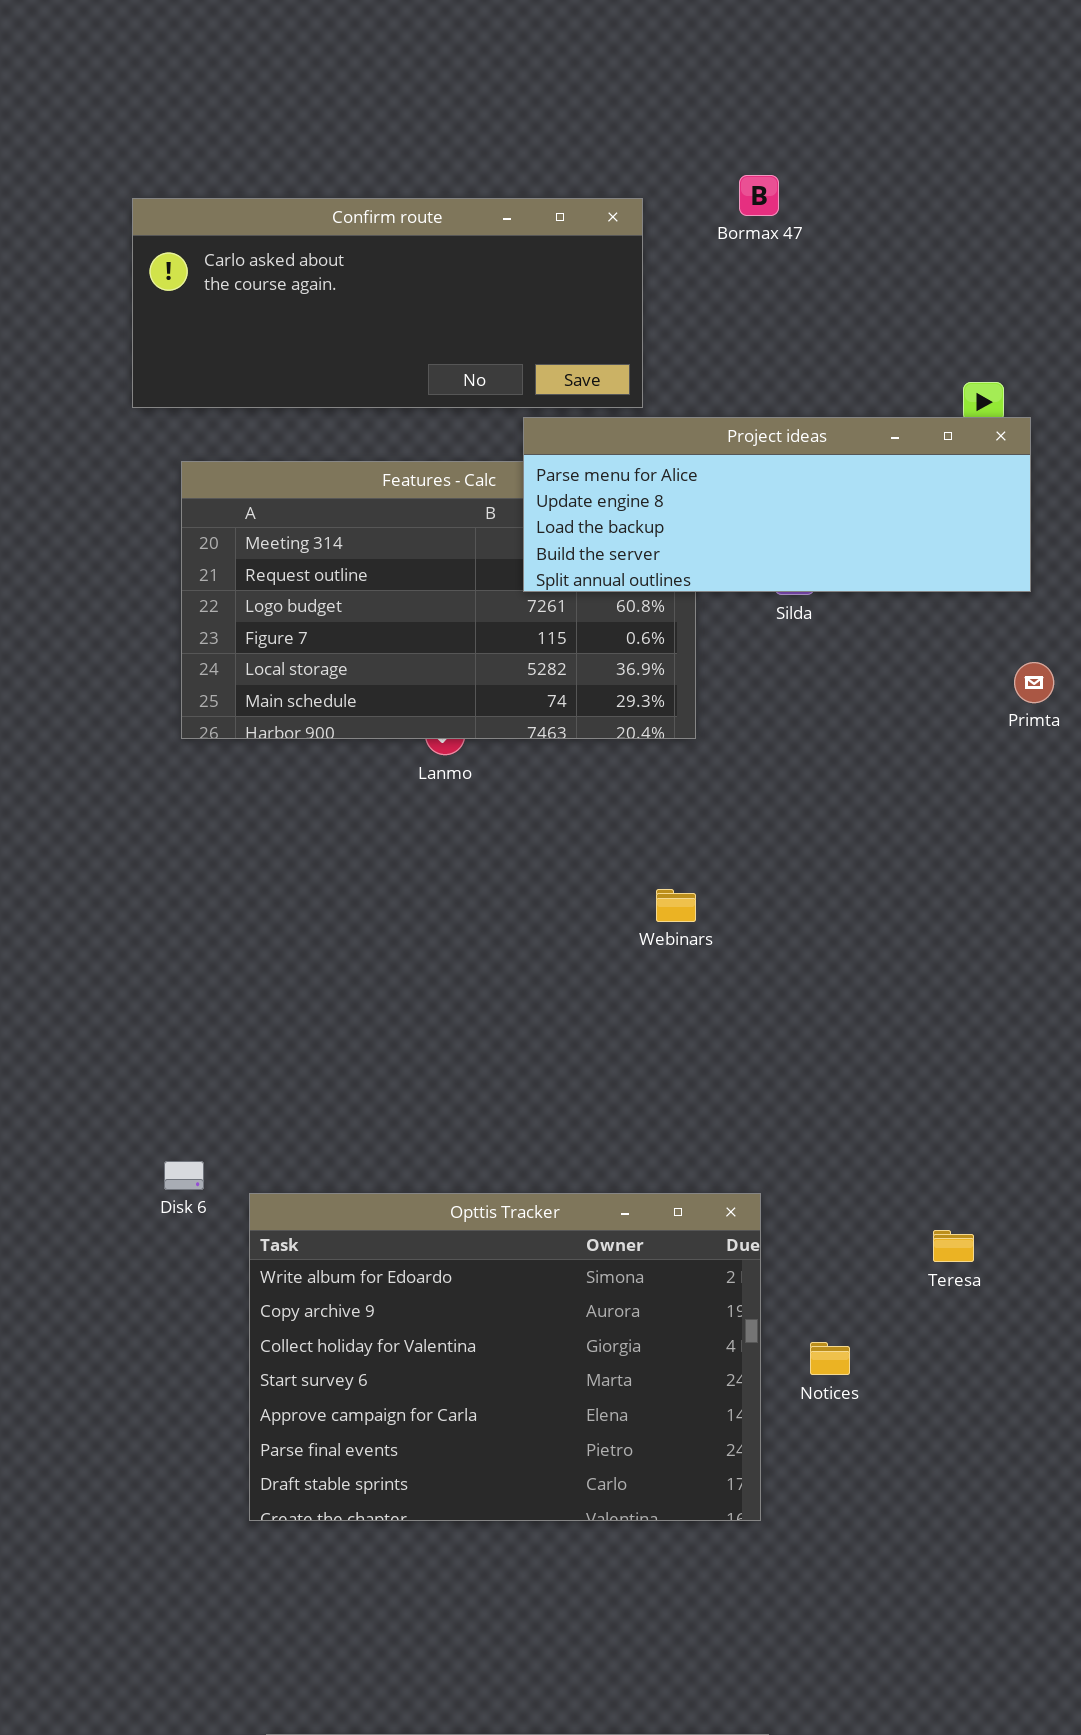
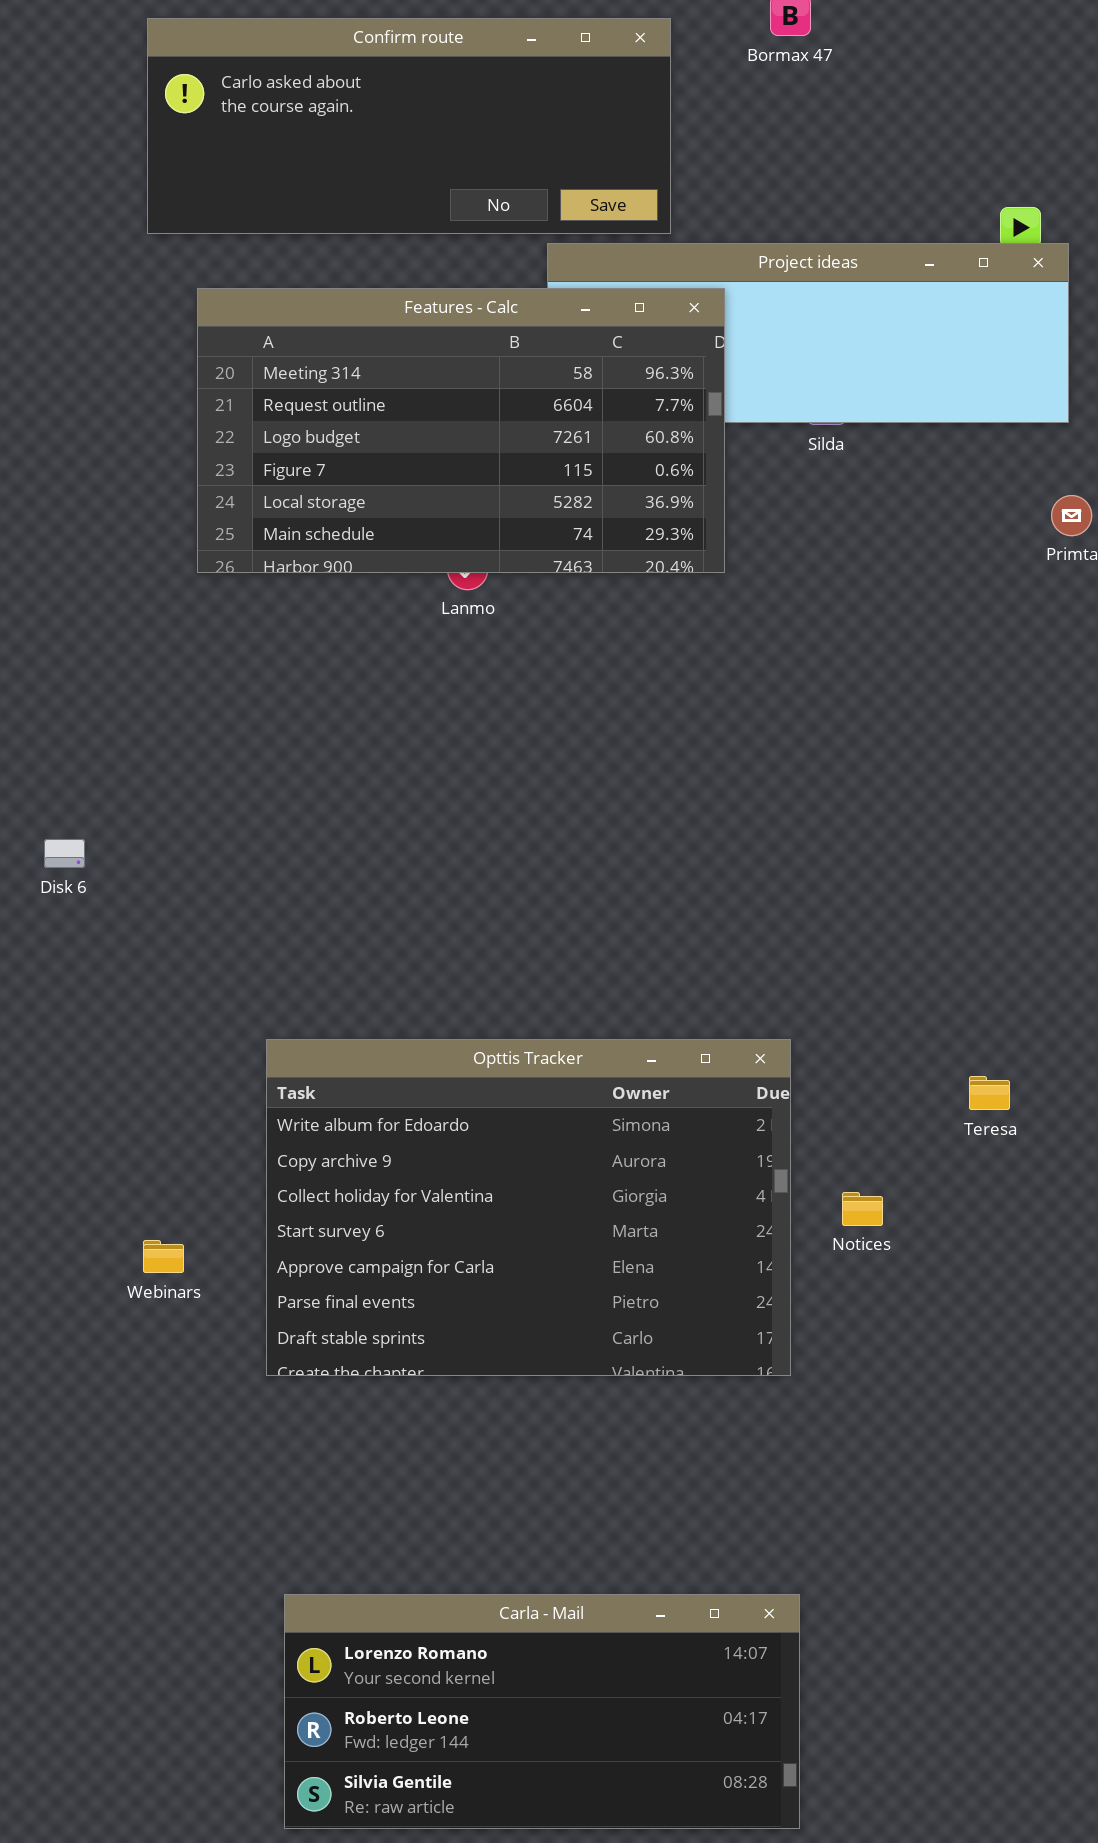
Features - Calc: [181,461,696,739] -> [197,288,725,573], raised
Webinars: [656,889,696,922] -> [143,1240,184,1273], moved
Disk 6: [164,1161,204,1190] -> [44,839,85,868], moved

